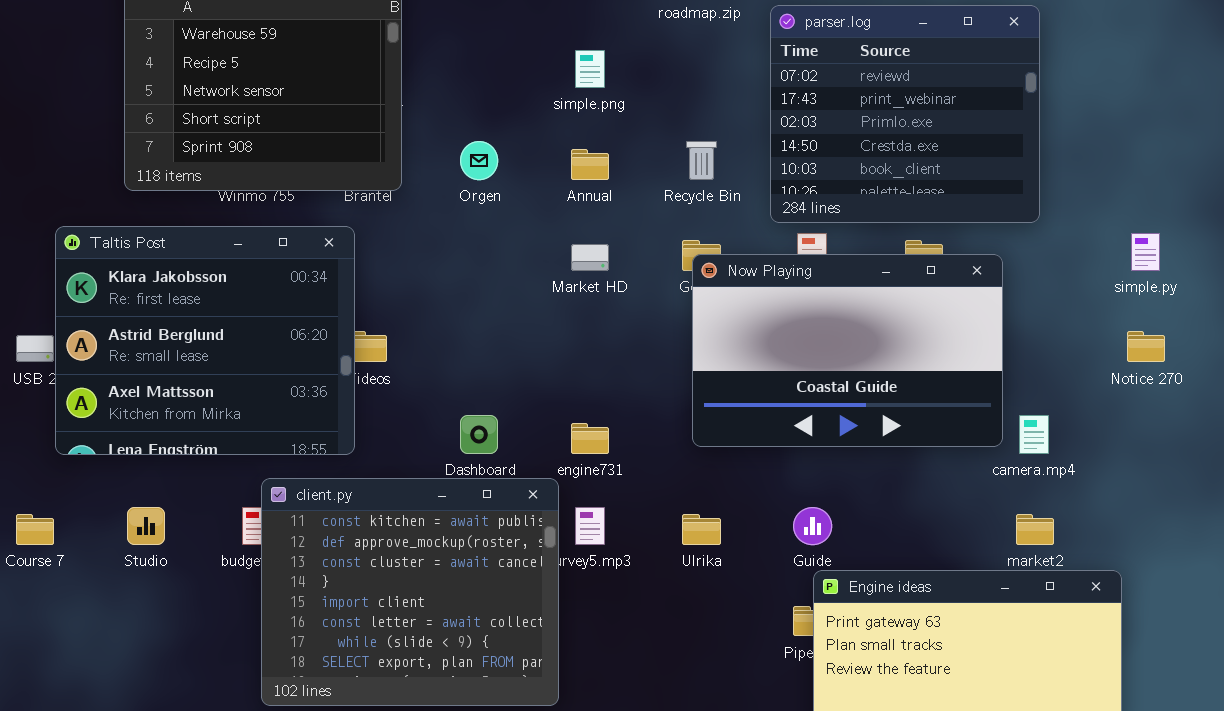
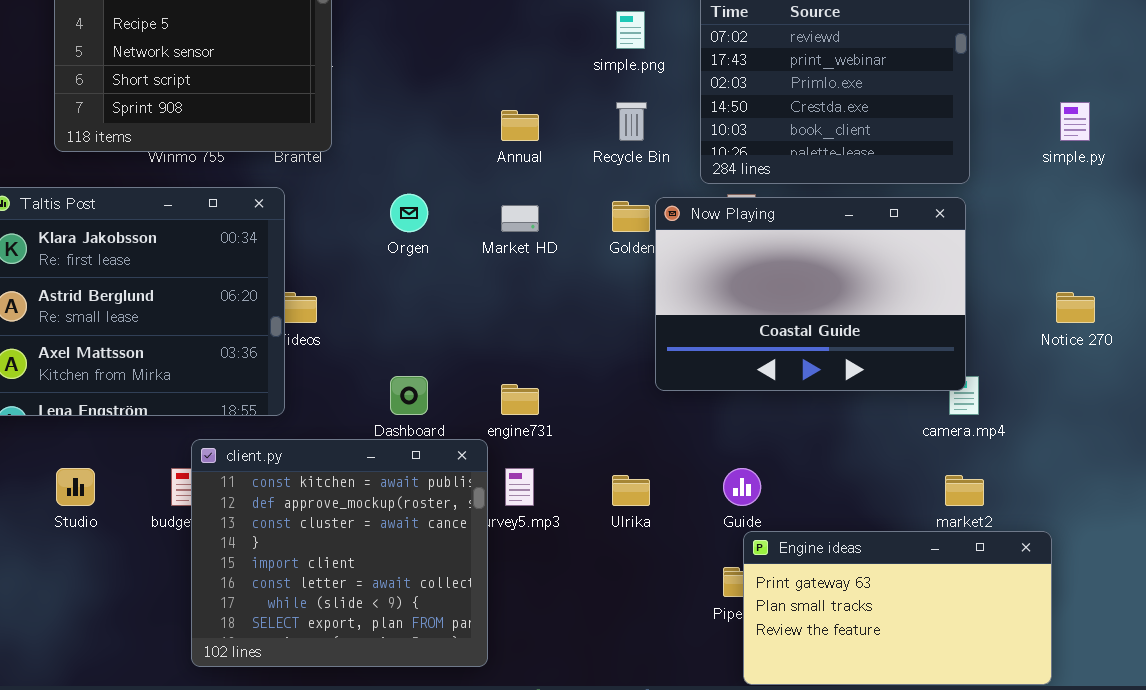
simple.png: [575,50,605,88] -> [616,11,645,49], moved
Orgen: [460,141,498,180] -> [390,194,428,232], moved
simple.py: [1131,233,1160,271] -> [1060,102,1090,141], moved
Now Playing: [692,254,1003,447] -> [655,197,966,391], moved

